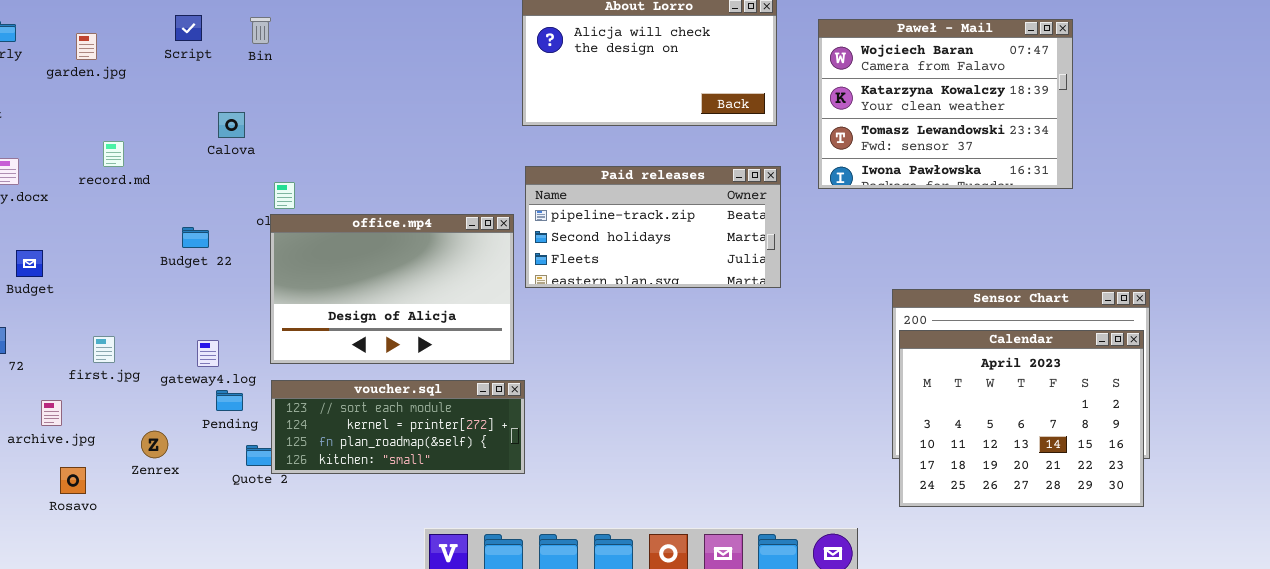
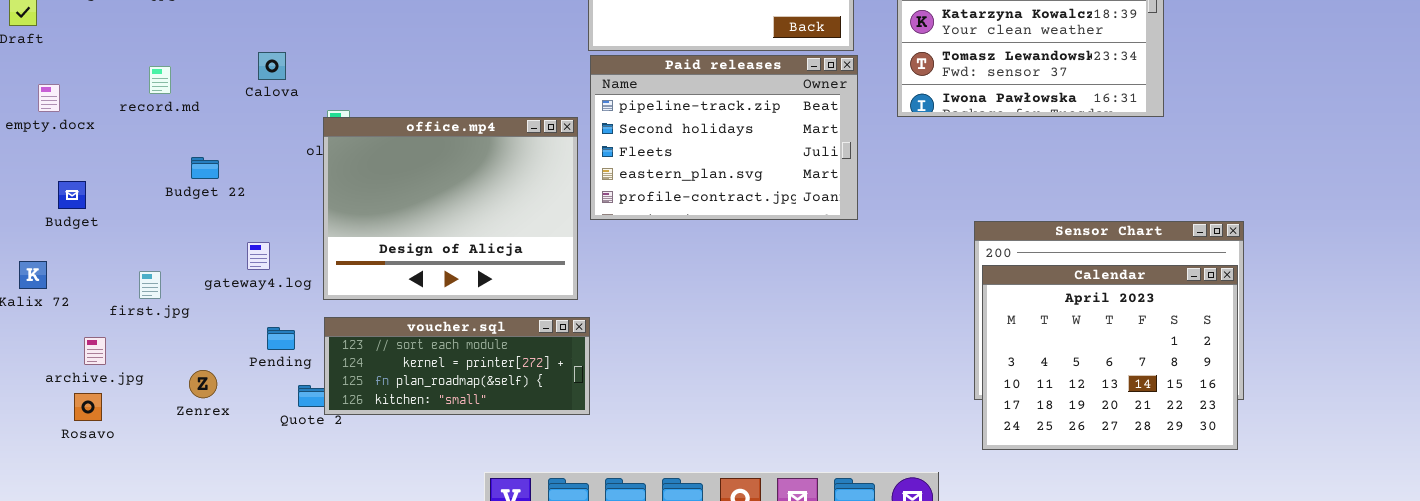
Calova: [218,112,245,138] -> [258,52,286,80], moved
Paid releases: [525,166,781,288] -> [590,55,858,220], resized
office.mp4: [270,214,514,364] -> [323,117,578,300], resized
Budget 22: [182,227,209,248] -> [191,157,219,179], moved
gateway4.log: [197,340,219,367] -> [247,242,270,270], moved
Rosavo: [60,467,86,494] -> [74,393,102,421], moved

